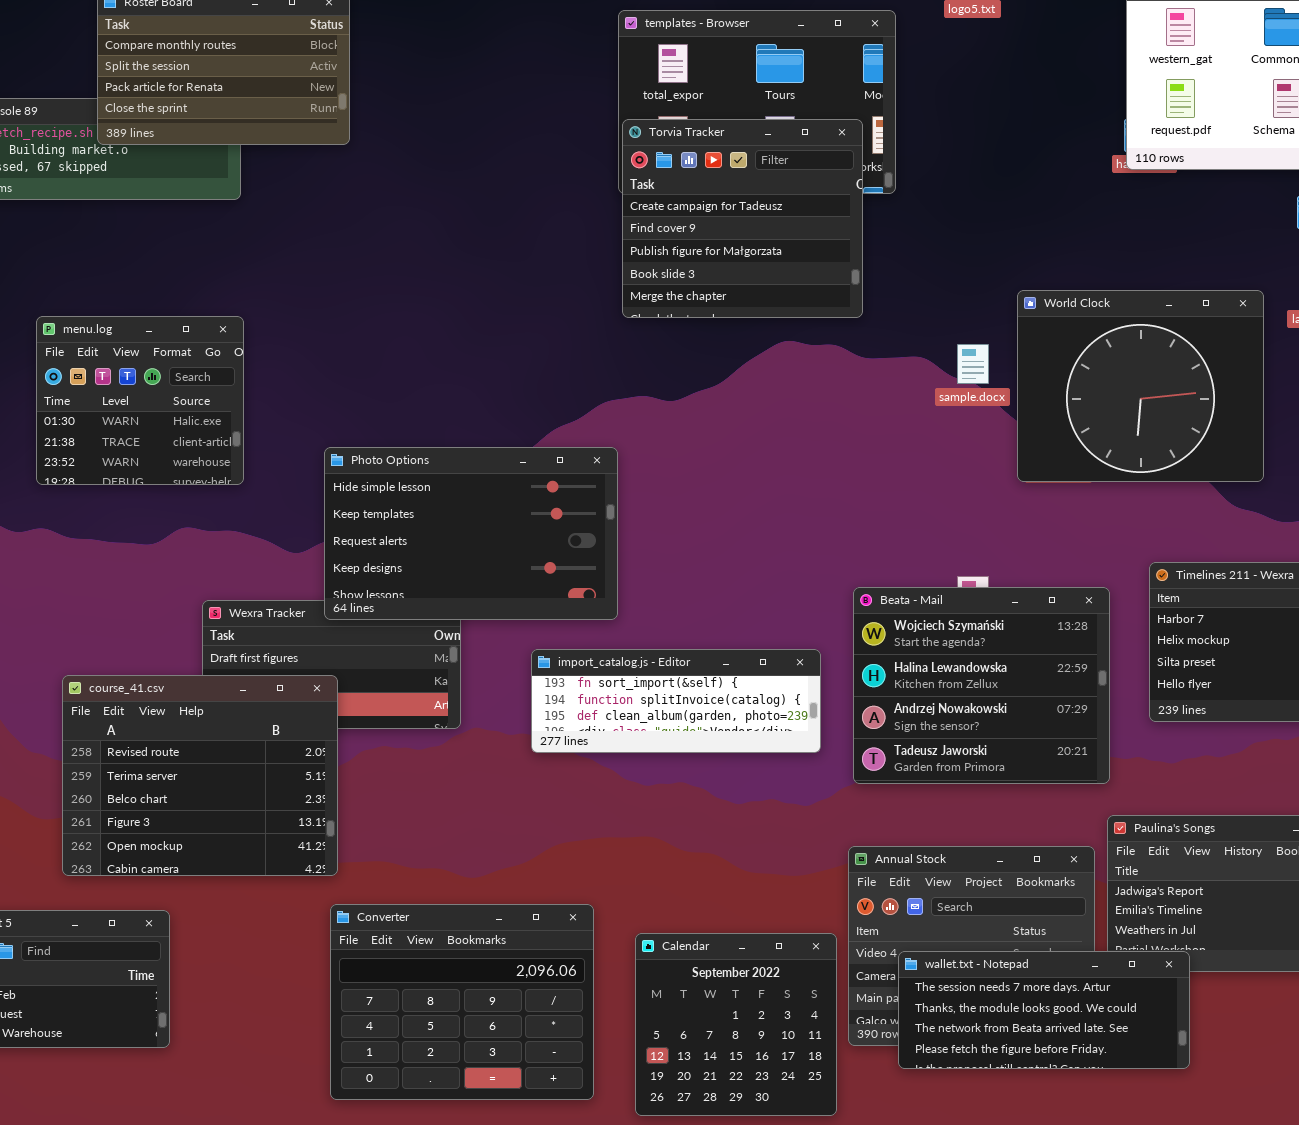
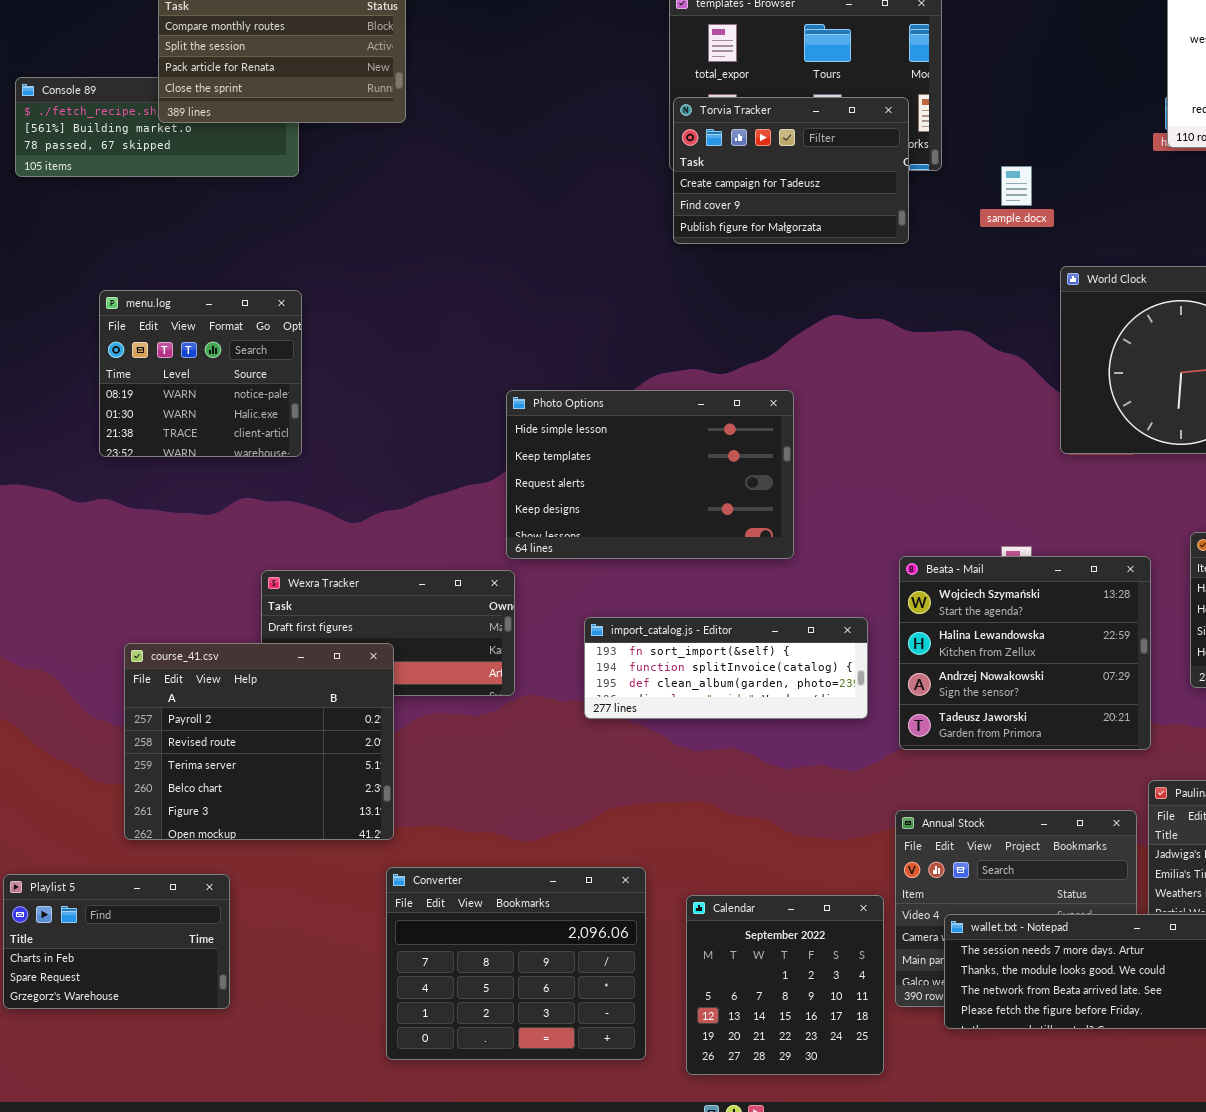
Torvia Tracker: [622,119,863,318] -> [673,97,909,244], resized
menu.log: [36,316,244,485] -> [99,290,302,457], scrolled up 1 row
sample.docx: [957,344,989,384] -> [1001,166,1032,206], moved
Photo Options: [324,447,618,620] -> [506,390,794,559], moved
course_41.csv: [62,675,338,876] -> [124,643,394,840], scrolled up 1 row

